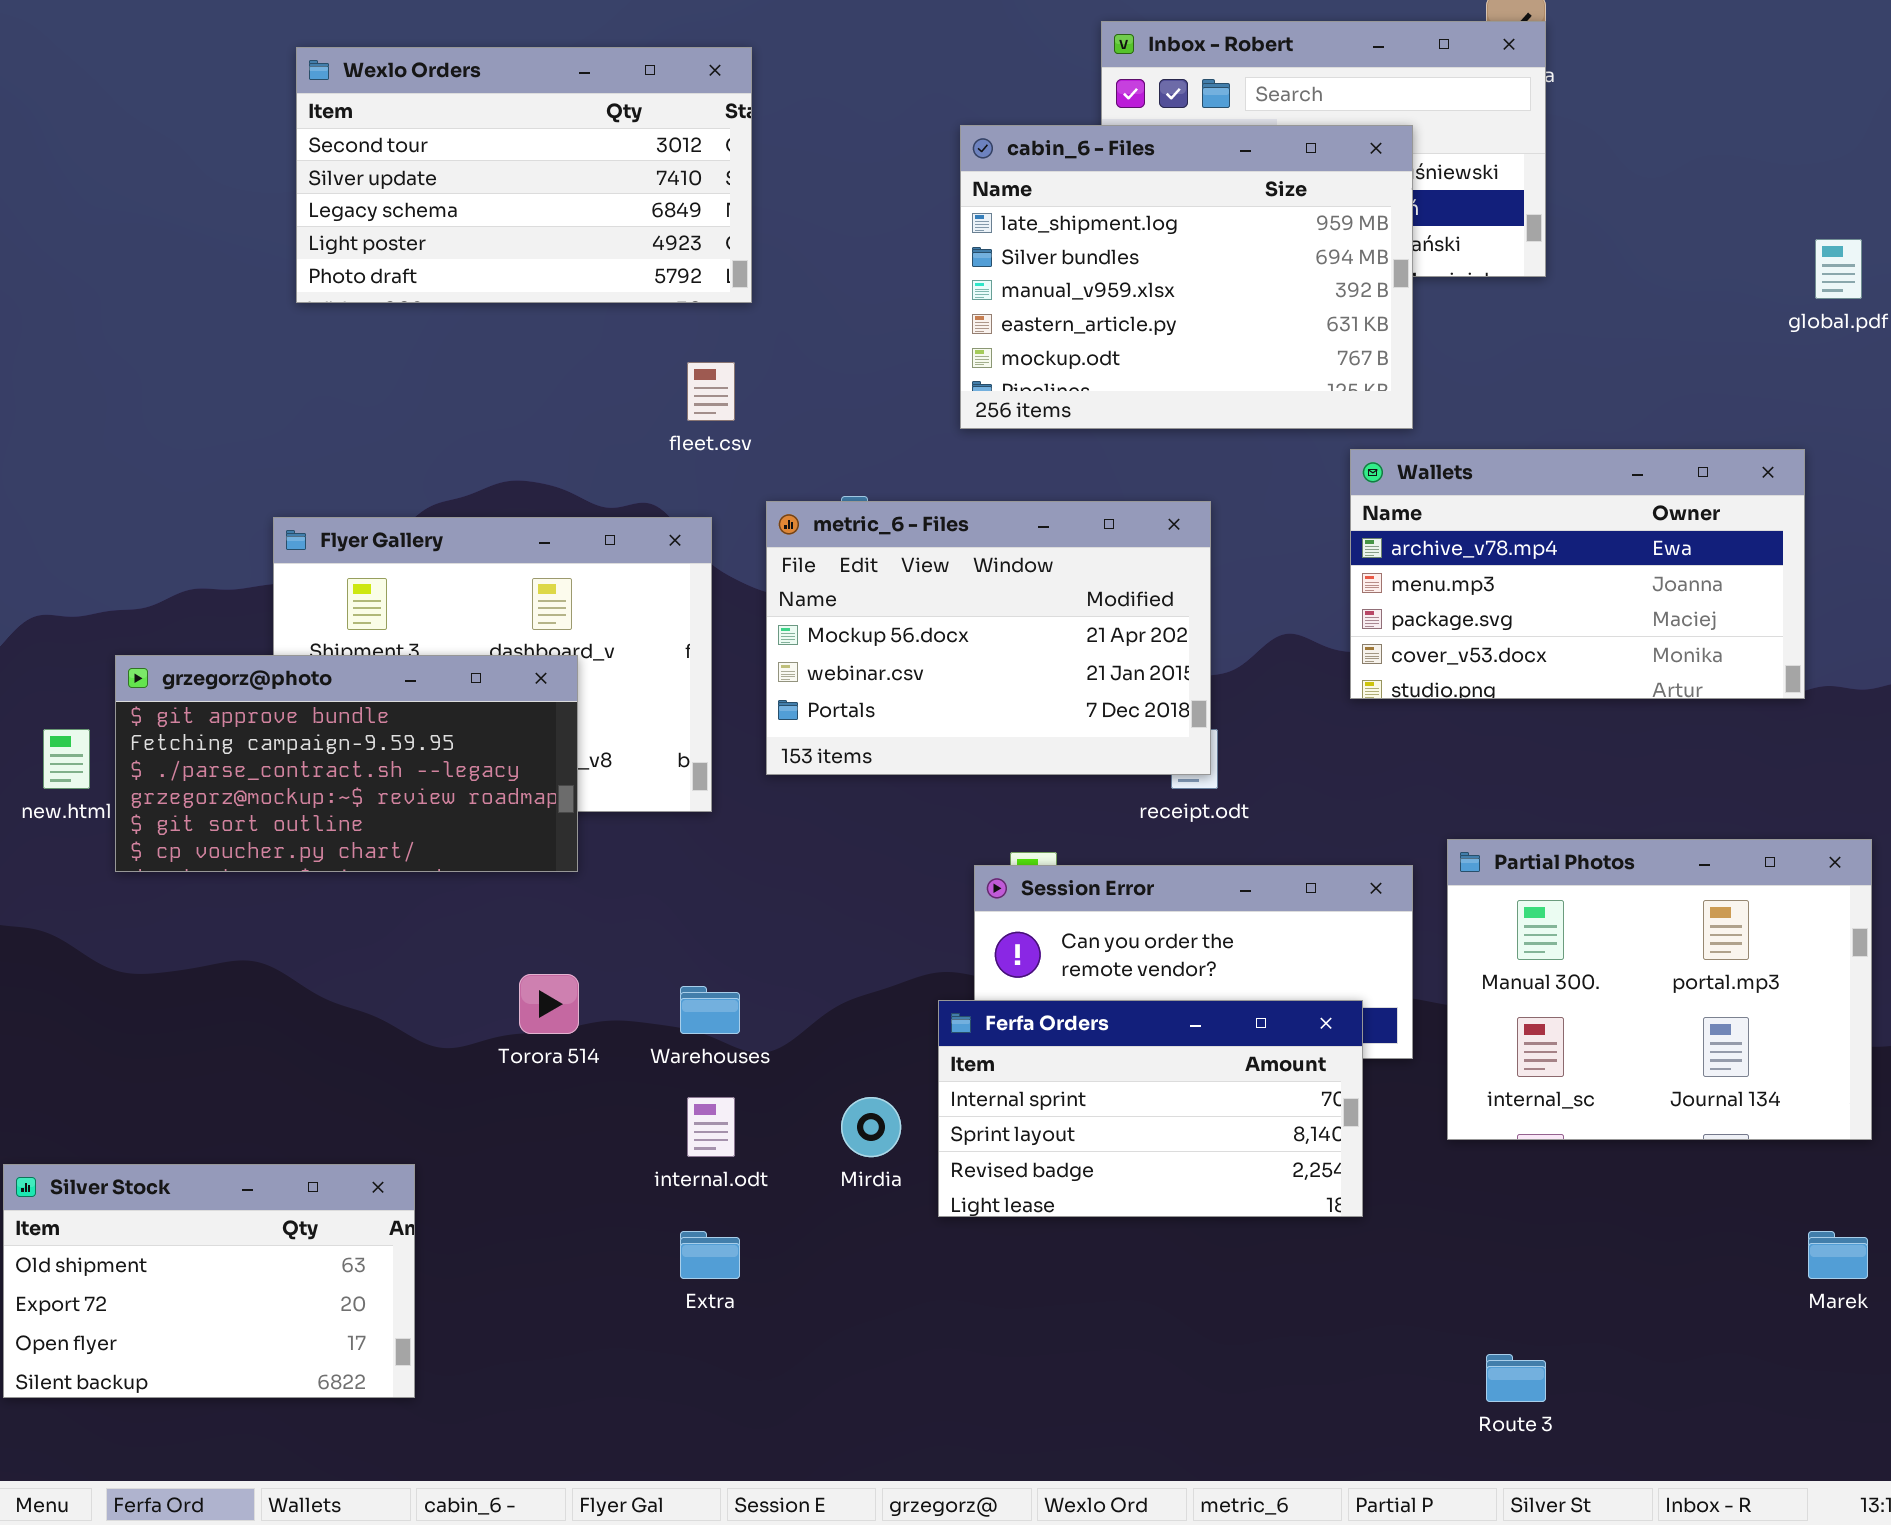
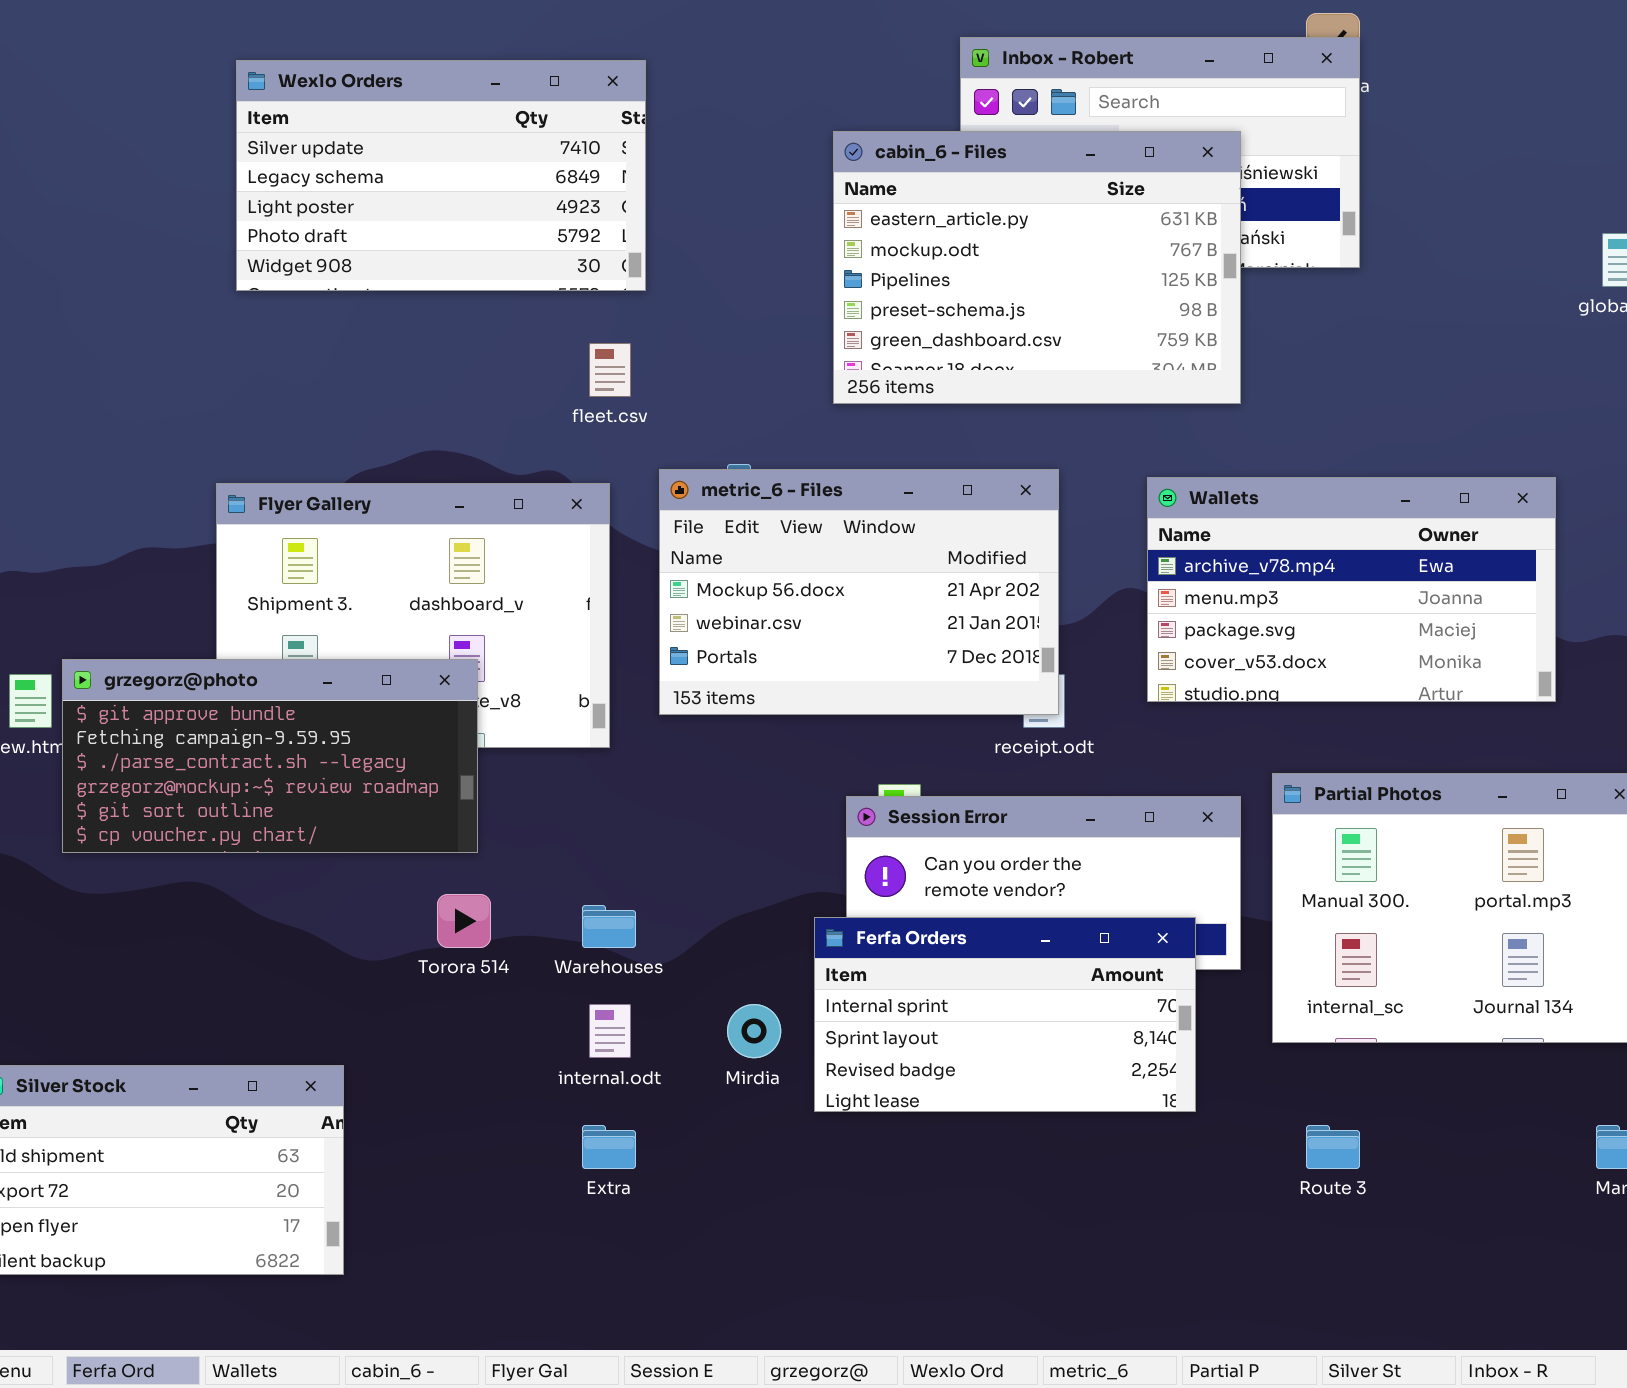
Wexlo Orders: [296,47,752,303] -> [236,60,646,291], scrolled down 1 row
cabin_6 - Files: [960,125,1413,429] -> [833,131,1241,404], scrolled down 3 rows
Wallets: [1350,449,1805,699] -> [1147,477,1556,702], moved
grzegorz@photo: [115,655,578,872] -> [62,659,478,853], moved
Route 3: [1486,1354,1546,1402] -> [1306,1125,1360,1169], moved

